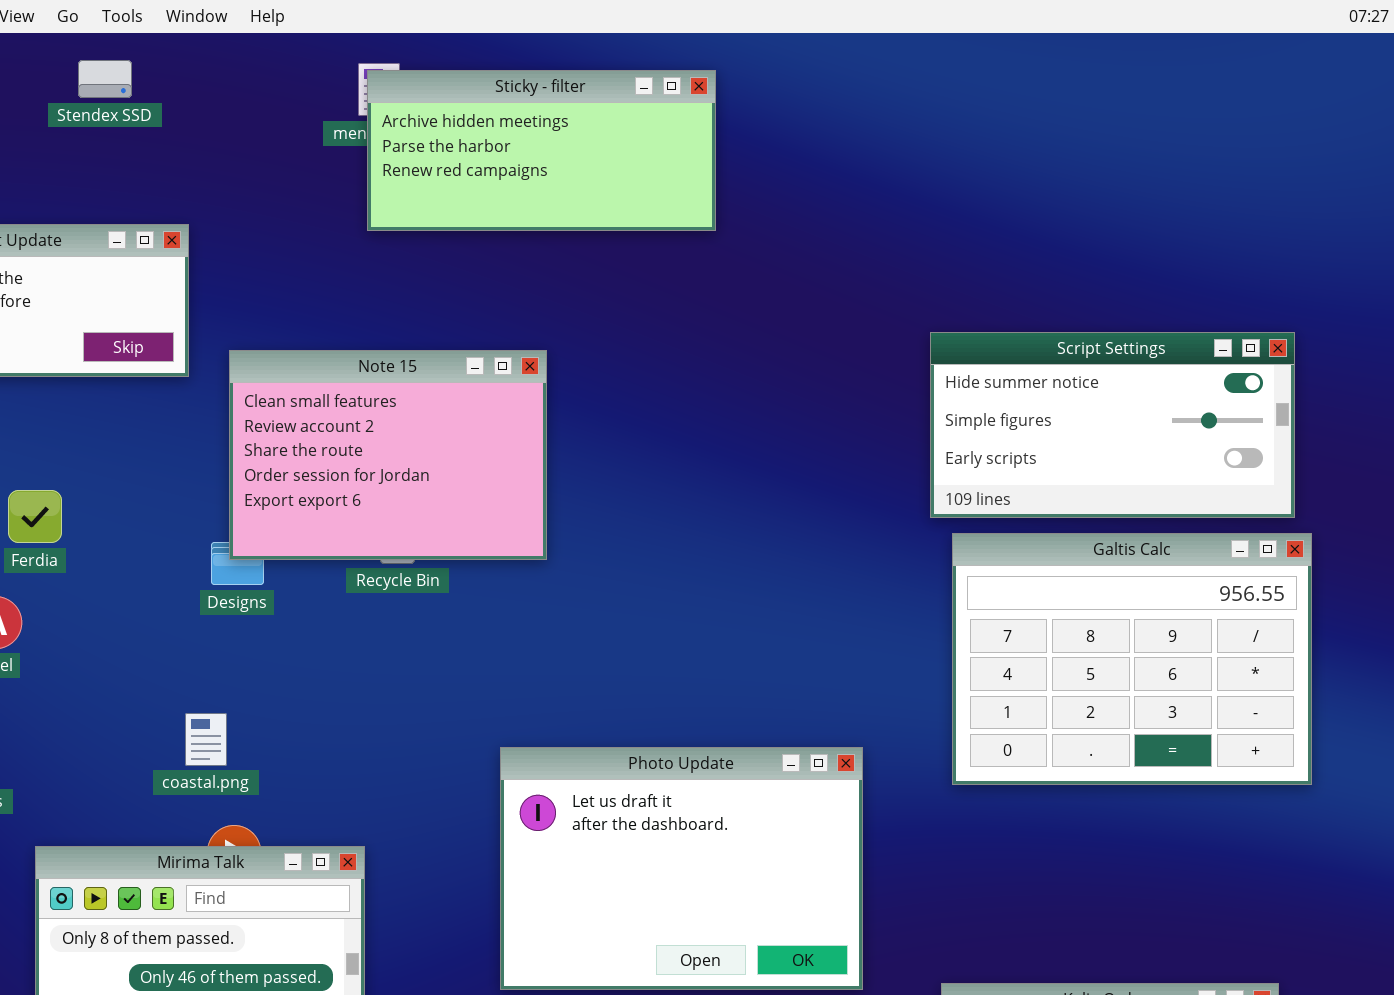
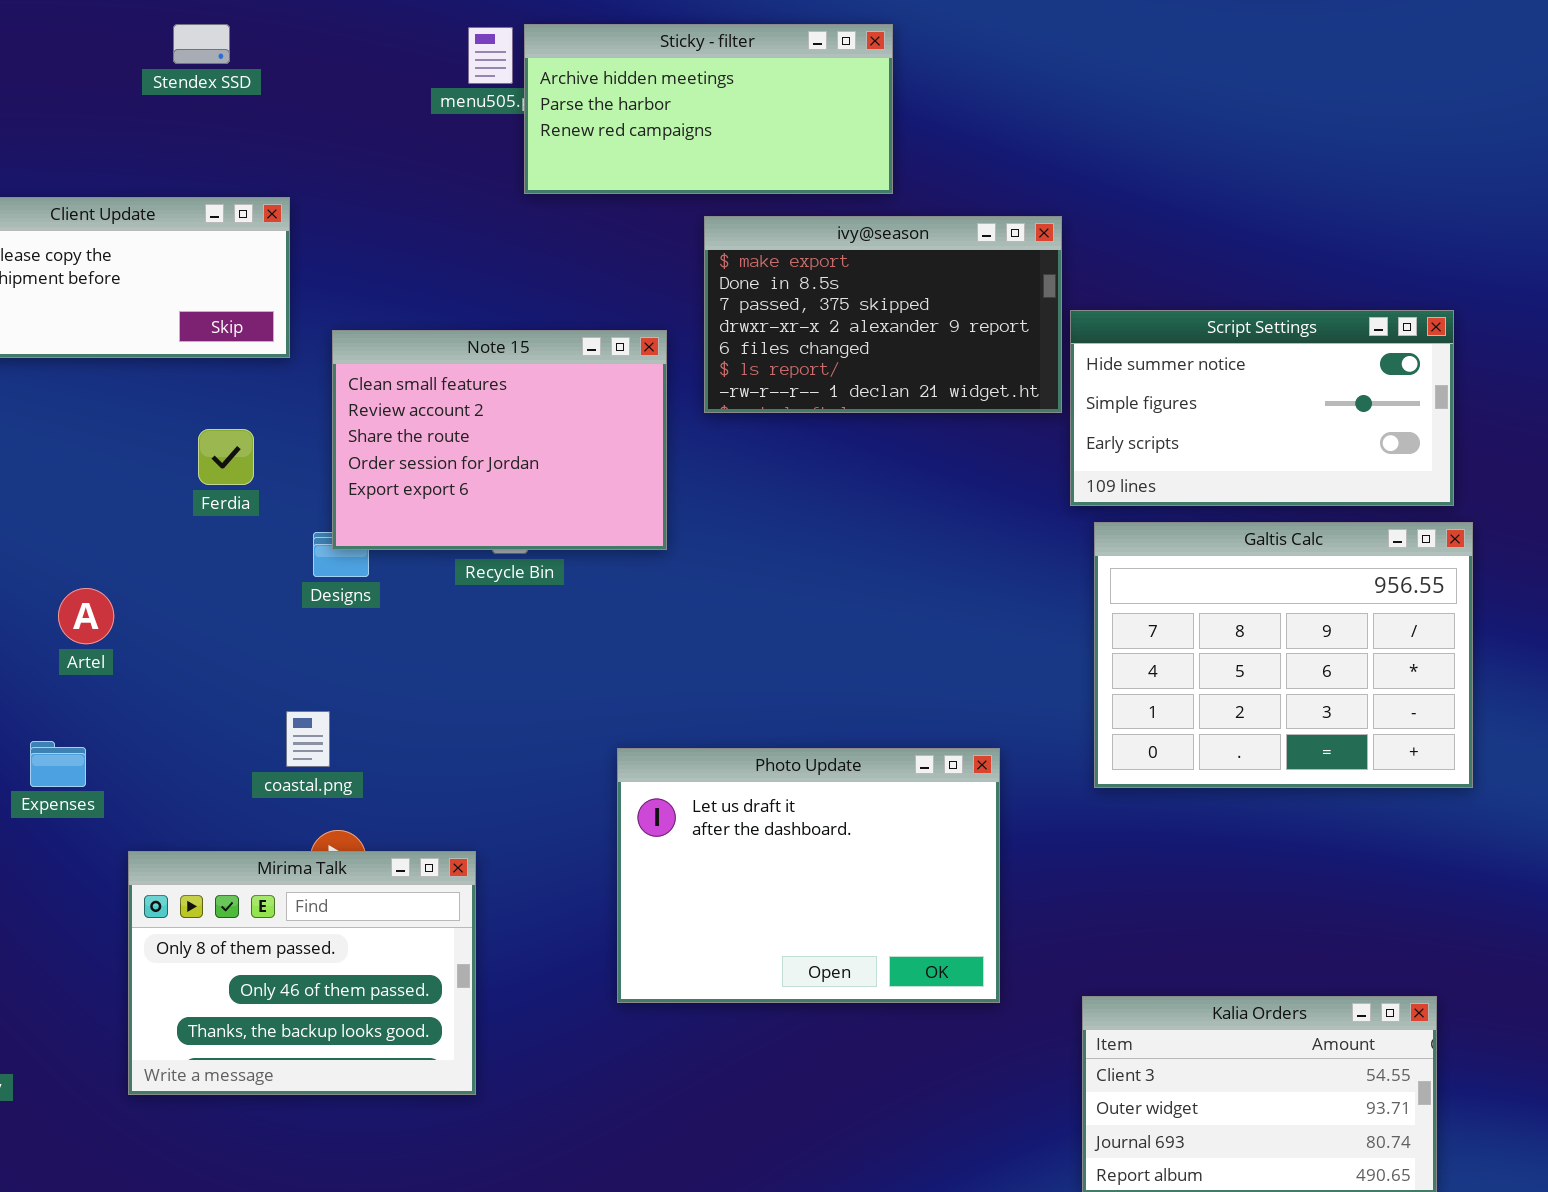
Sticky - filter: [367,70,716,231] -> [524,24,893,194], moved
ivy@season: none -> [704,216,1062,413], opened
Ferdia: [8,490,62,543] -> [198,429,254,485], moved

